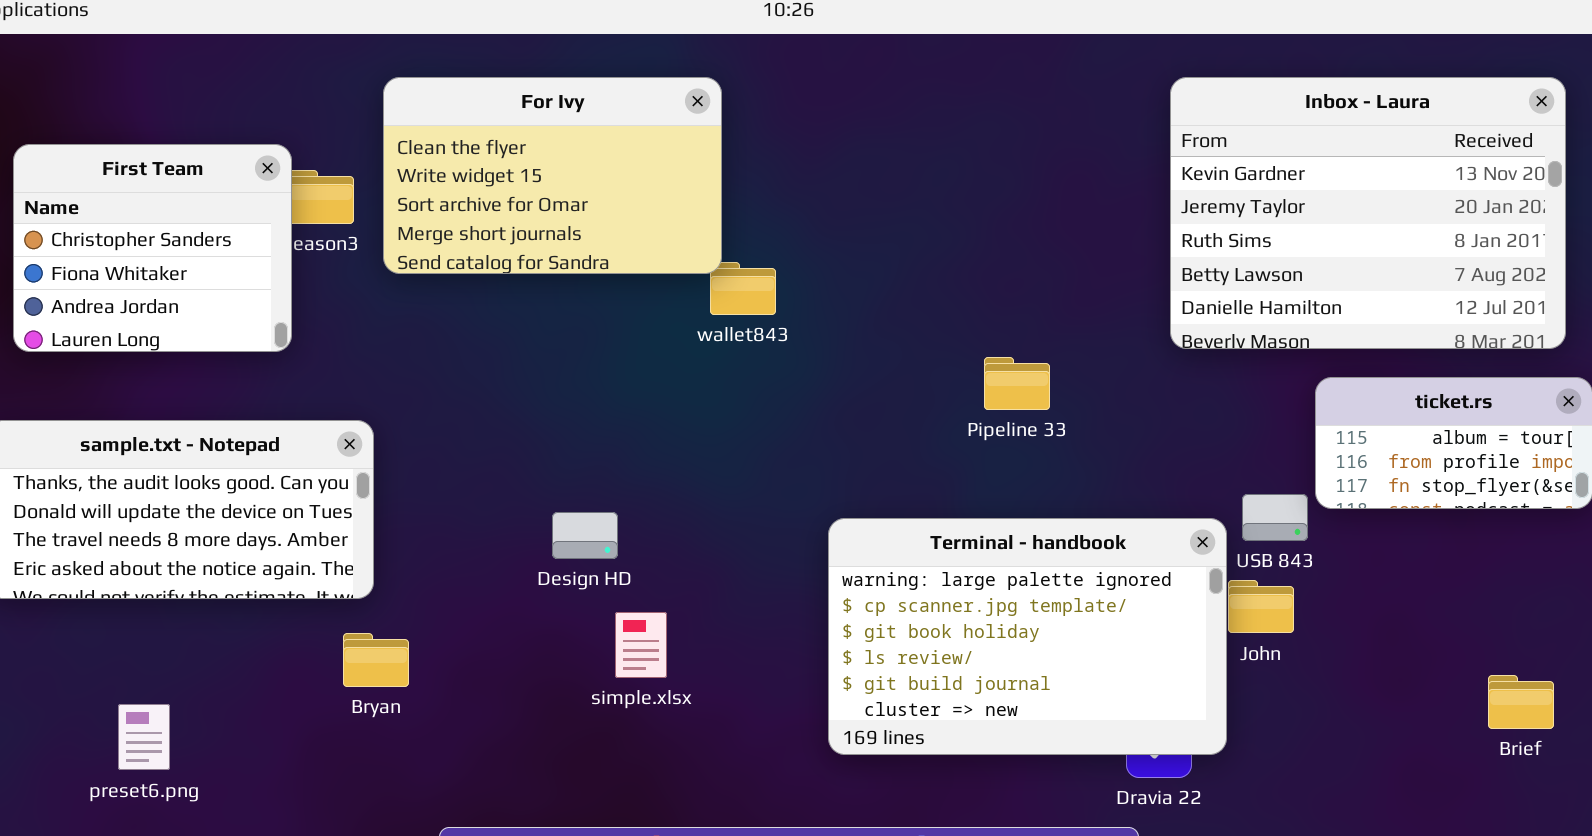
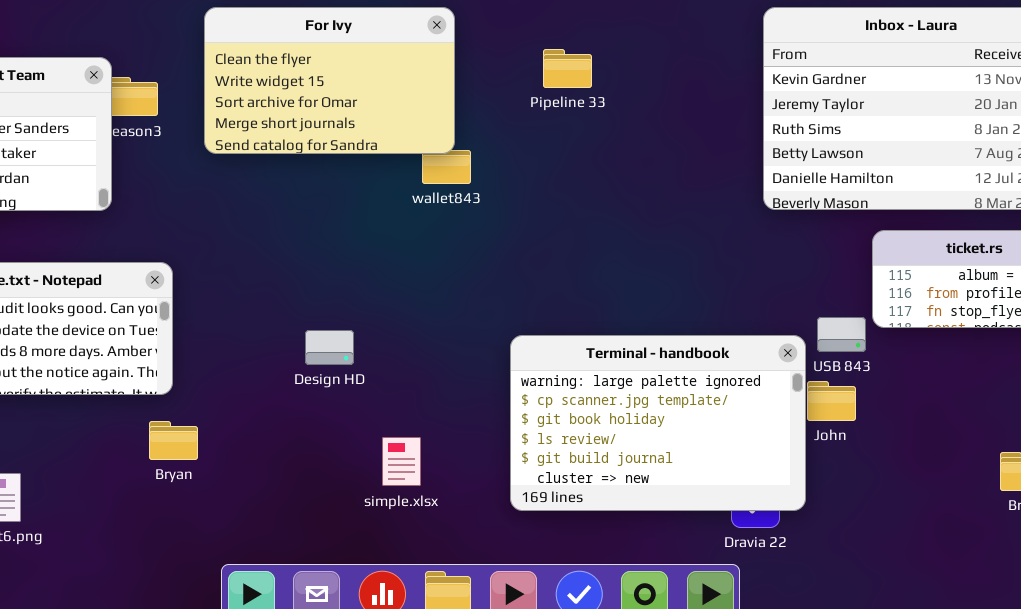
For Ivy: [383,77,722,274] -> [204,7,455,154], moved
Pipeline 33: [984,357,1050,410] -> [543,49,592,88], moved
simple.xlsx: [615,612,667,678] -> [382,437,421,486], moved

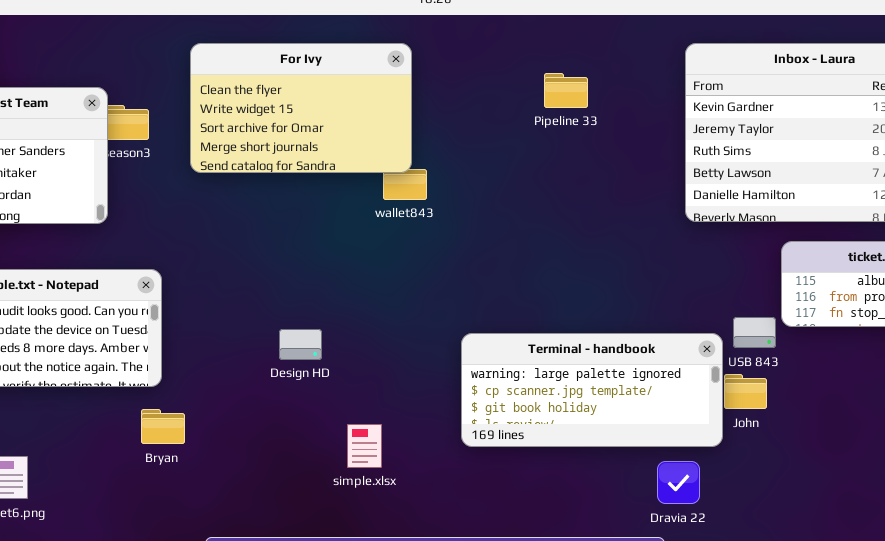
Pipeline 33: [543,49,592,88] -> [544,73,588,108], moved
Terminal - handbook: [510,335,806,511] -> [461,333,723,447], resized

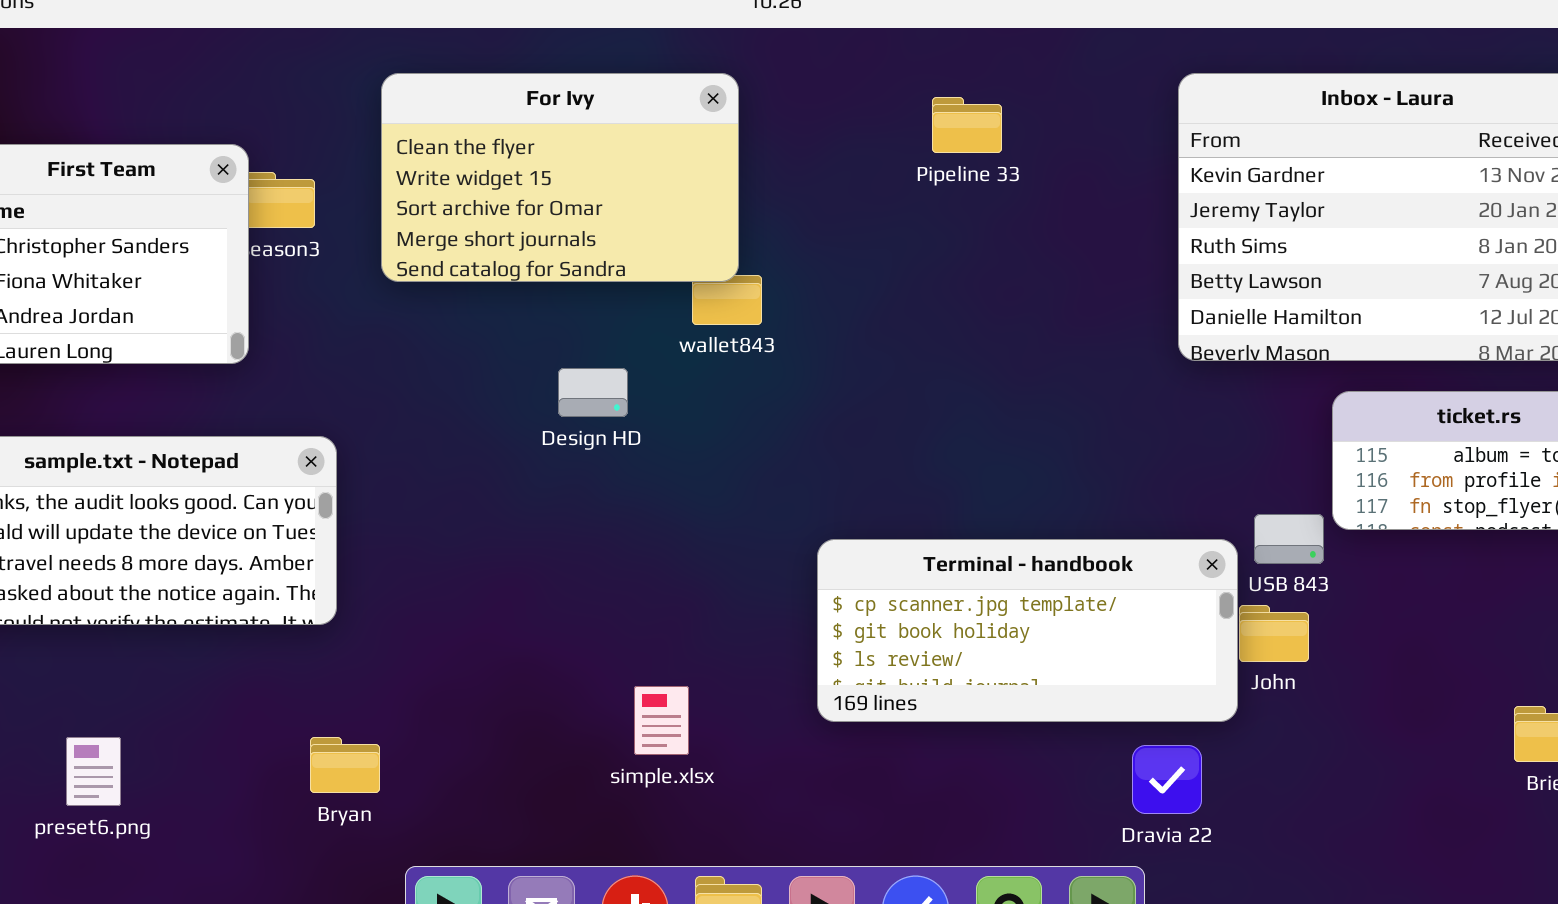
Pipeline 33: [544,73,588,108] -> [932,97,1002,153], moved
Design HD: [279,329,322,360] -> [558,368,628,417], moved
Terminal - handbook: [461,333,723,447] -> [817,539,1238,722], scrolled down 1 row
Bryan: [141,409,185,444] -> [310,737,380,793], moved

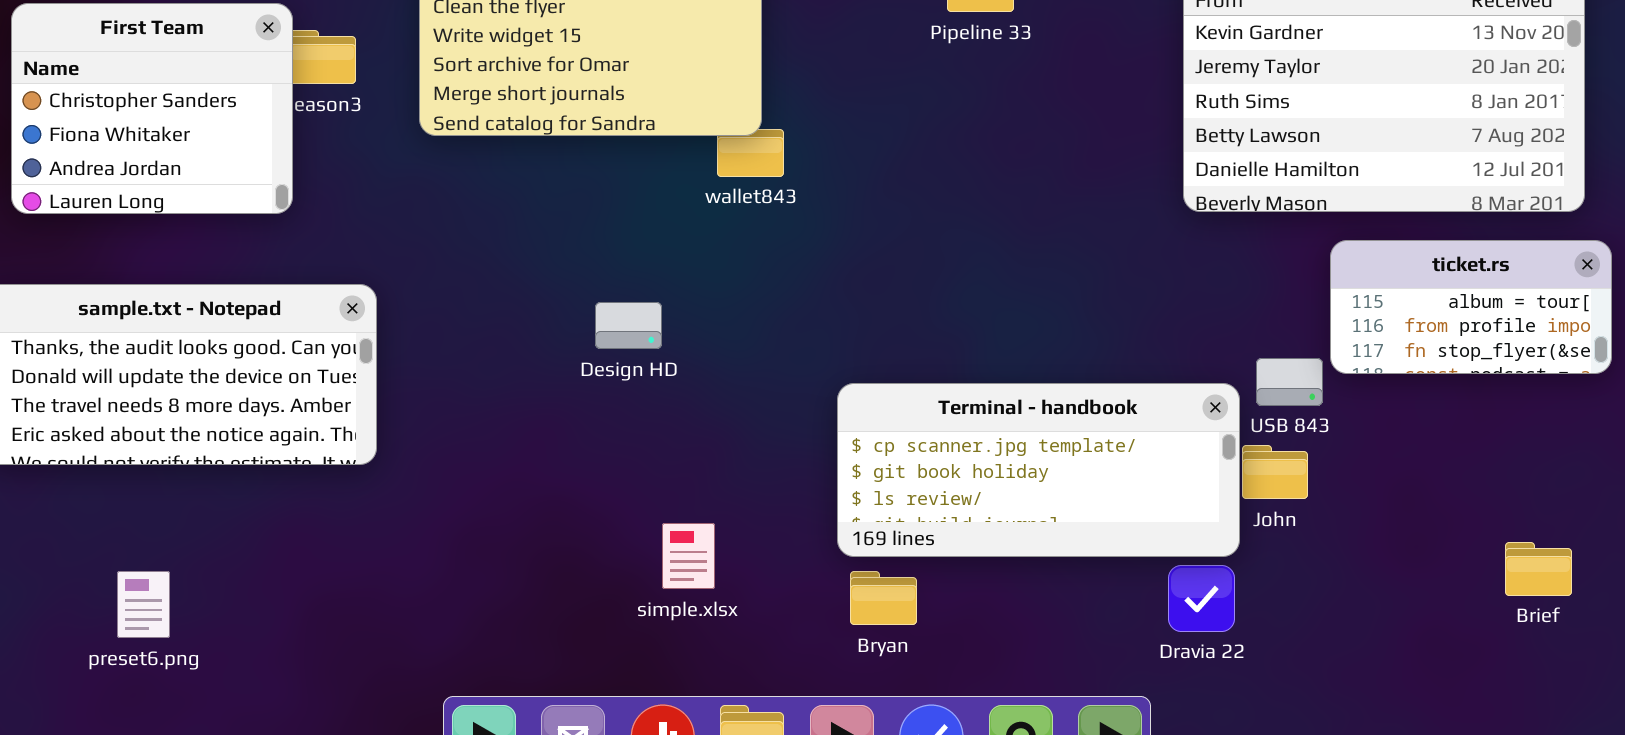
Design HD: [558,368,628,417] -> [595,302,662,349], moved
Bryan: [310,737,380,793] -> [850,571,917,625], moved
Dravia 22: [1132,745,1202,814] -> [1168,565,1235,632], moved

